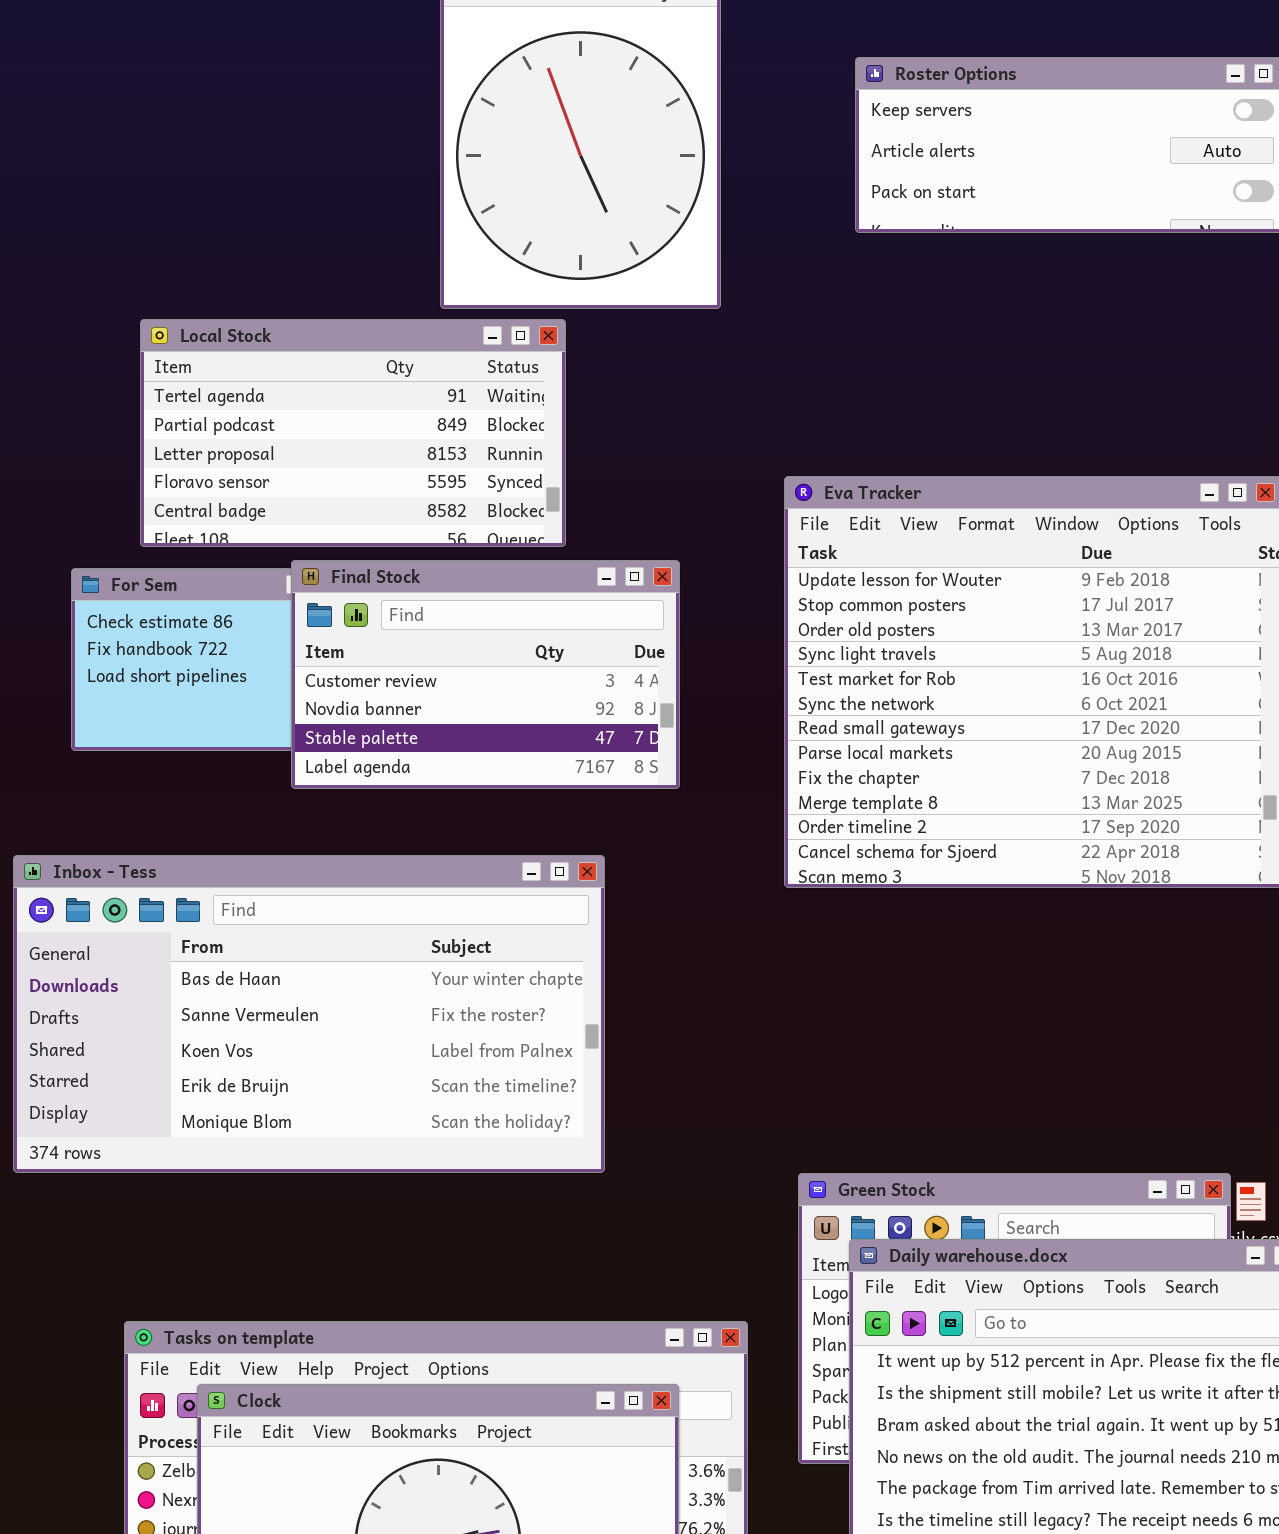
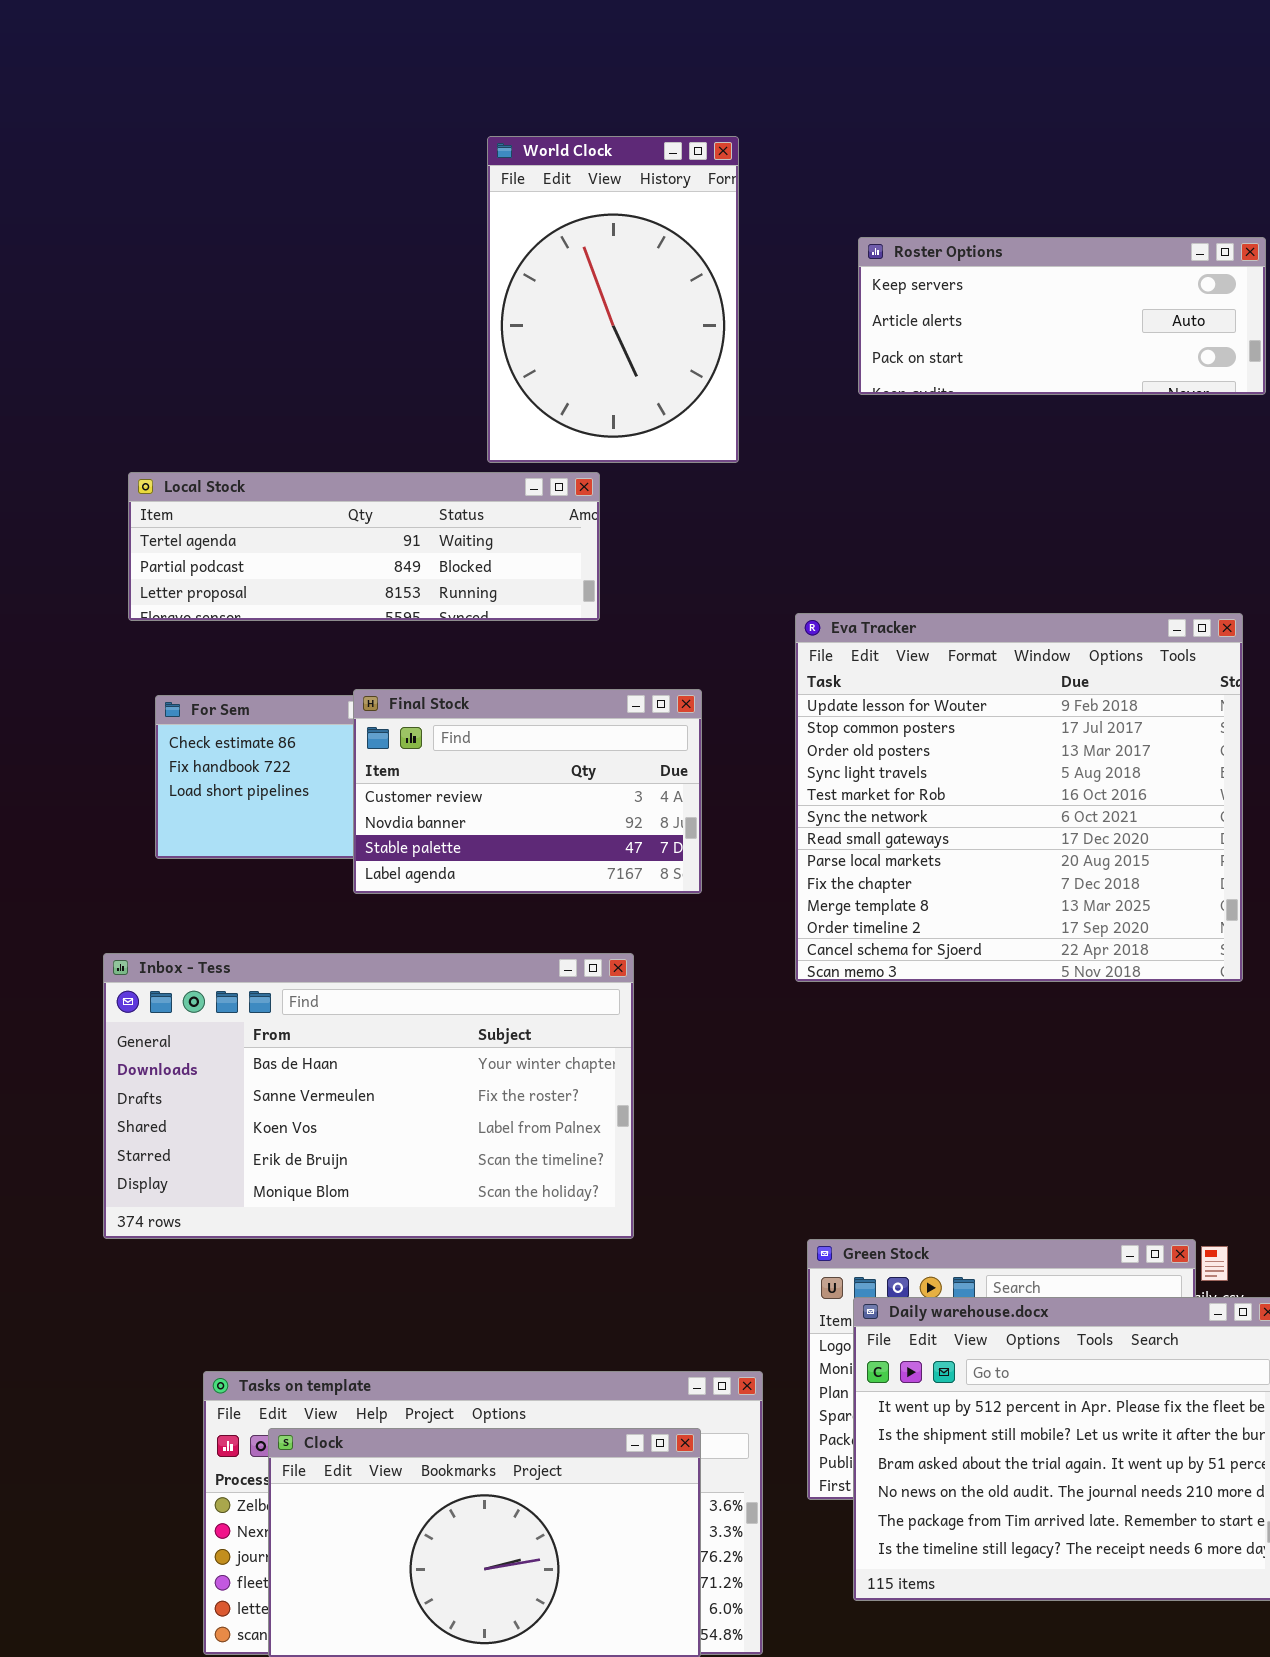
Local Stock: [140,319,566,547] -> [128,472,600,621], resized

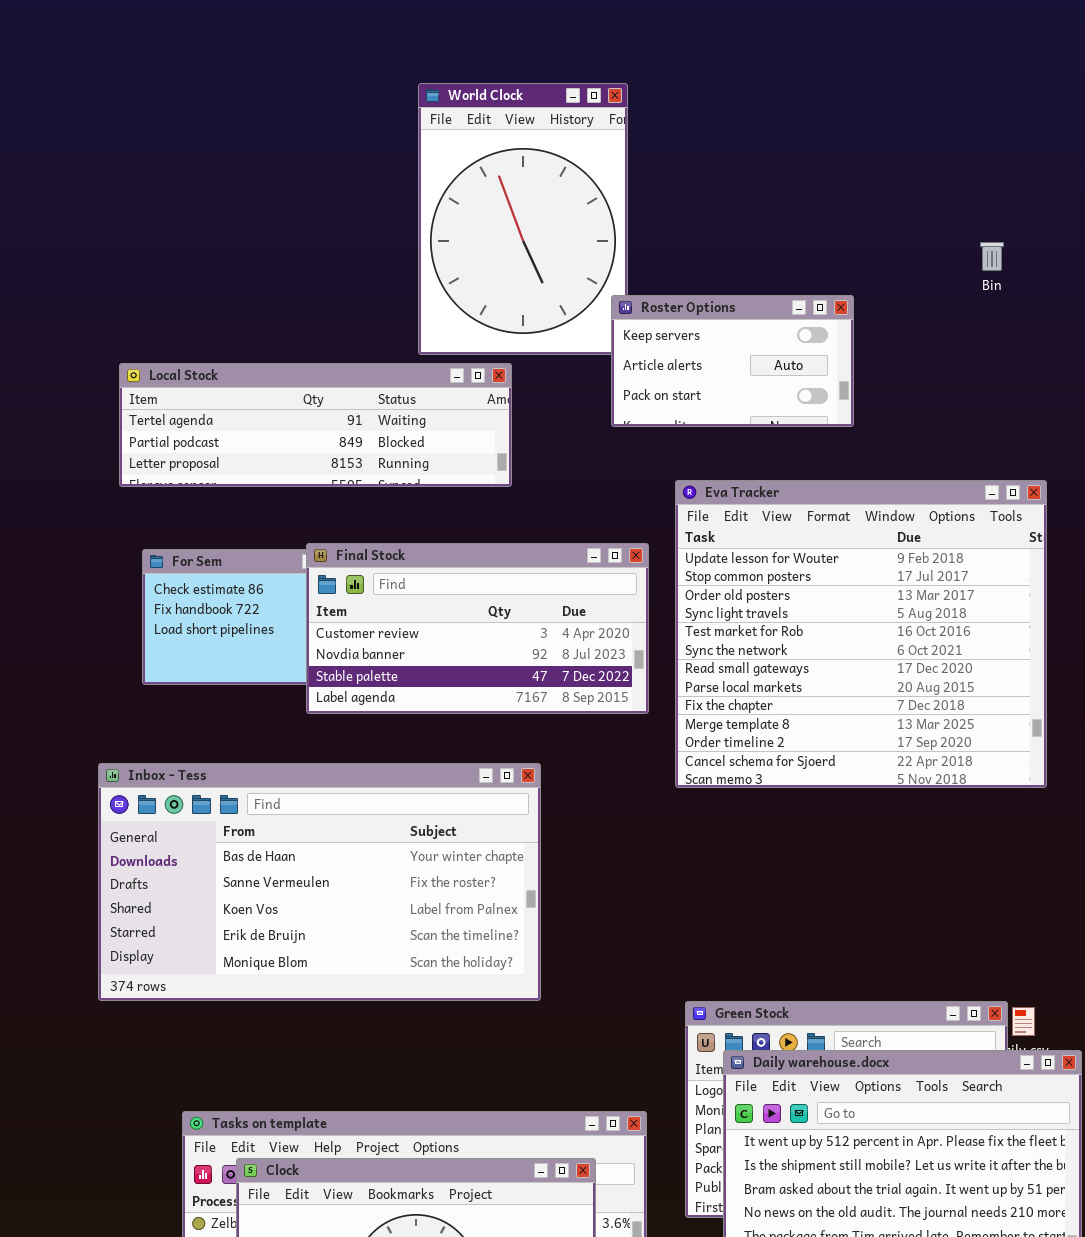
Roster Options: [858,237,1266,395] -> [611,295,854,427], moved, resized
Final Stock: [353,689,702,894] -> [306,543,649,714], resized

